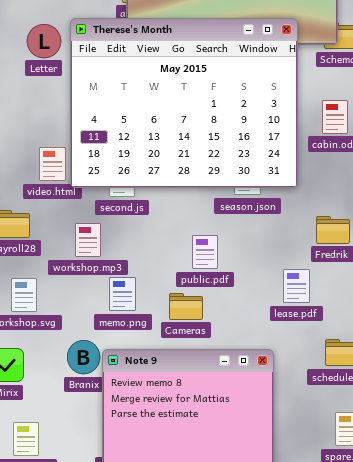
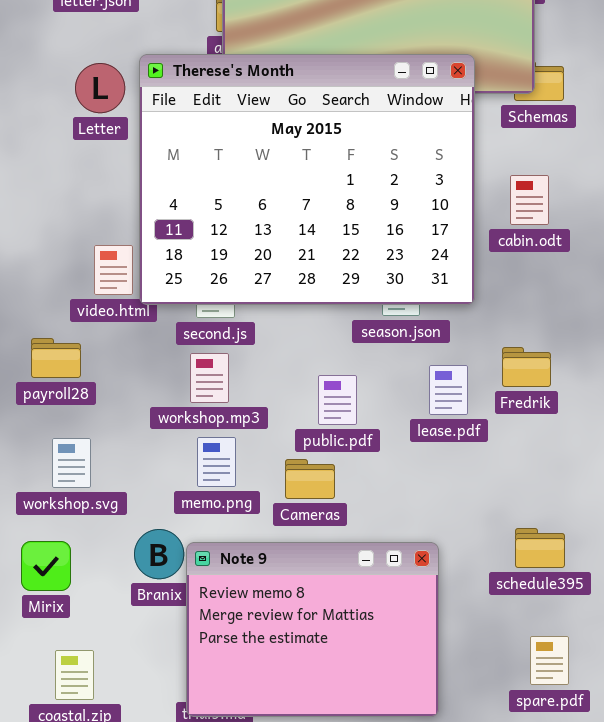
workshop.mp3: [75,223,101,257] -> [190,353,229,403], moved
lease.pdf: [283,269,310,303] -> [429,365,468,415], moved

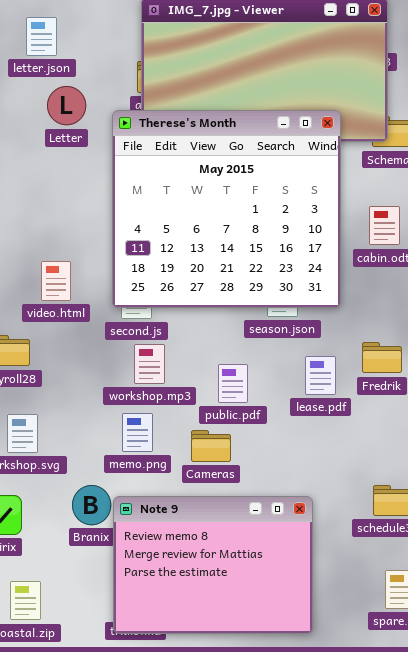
Therese's Month: [139,54,475,305] -> [112,110,341,308], resized
Letter: [75,63,125,113] -> [47,86,86,125], moved
workshop.mp3: [190,353,229,403] -> [134,344,165,384], moved

